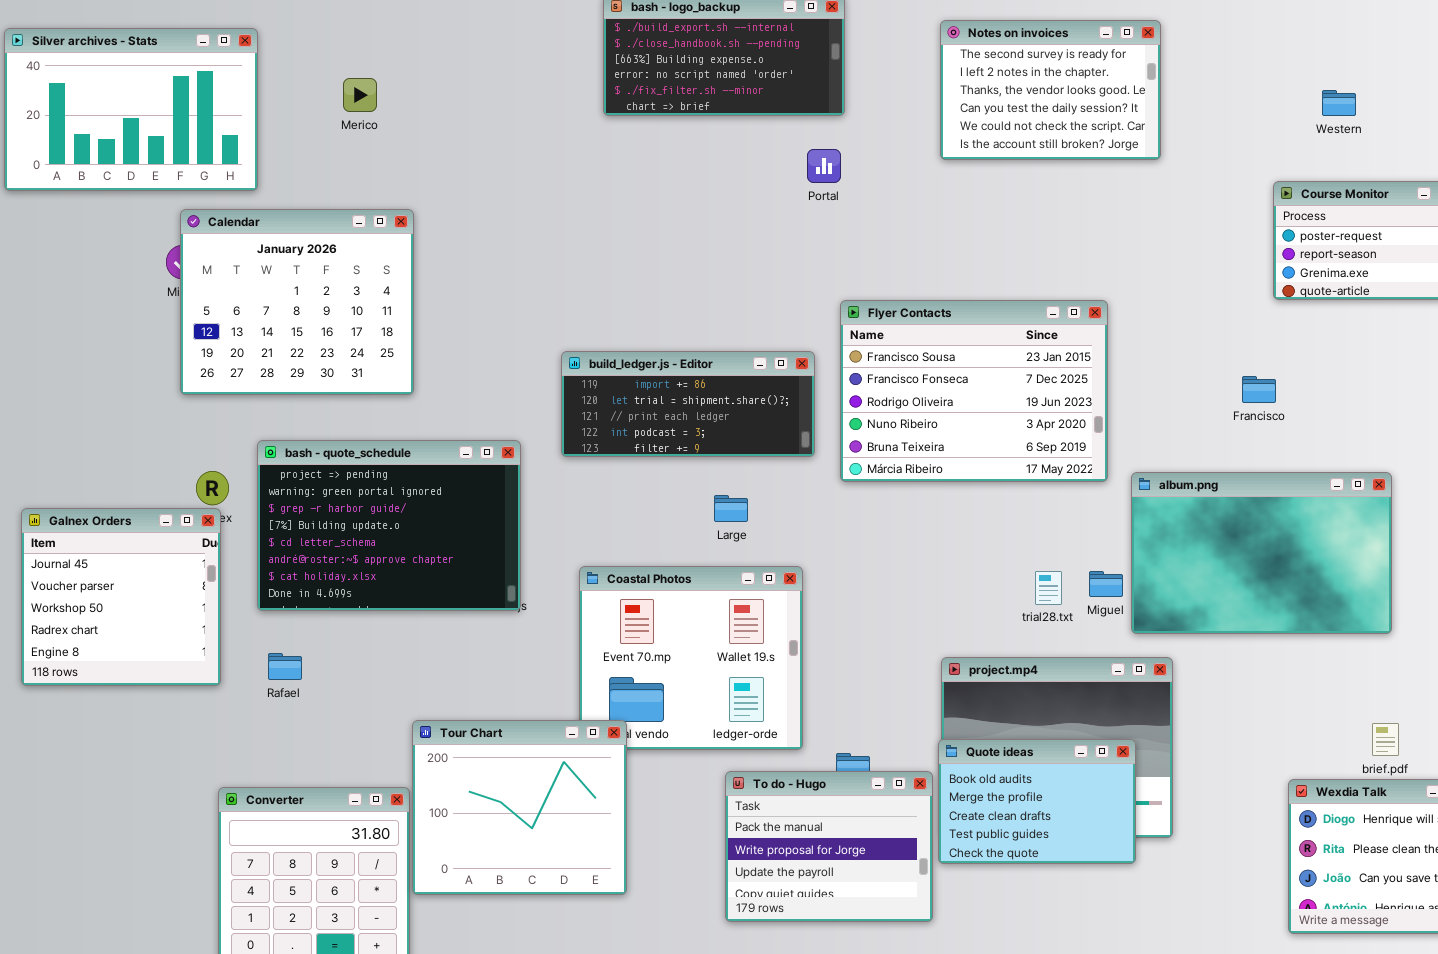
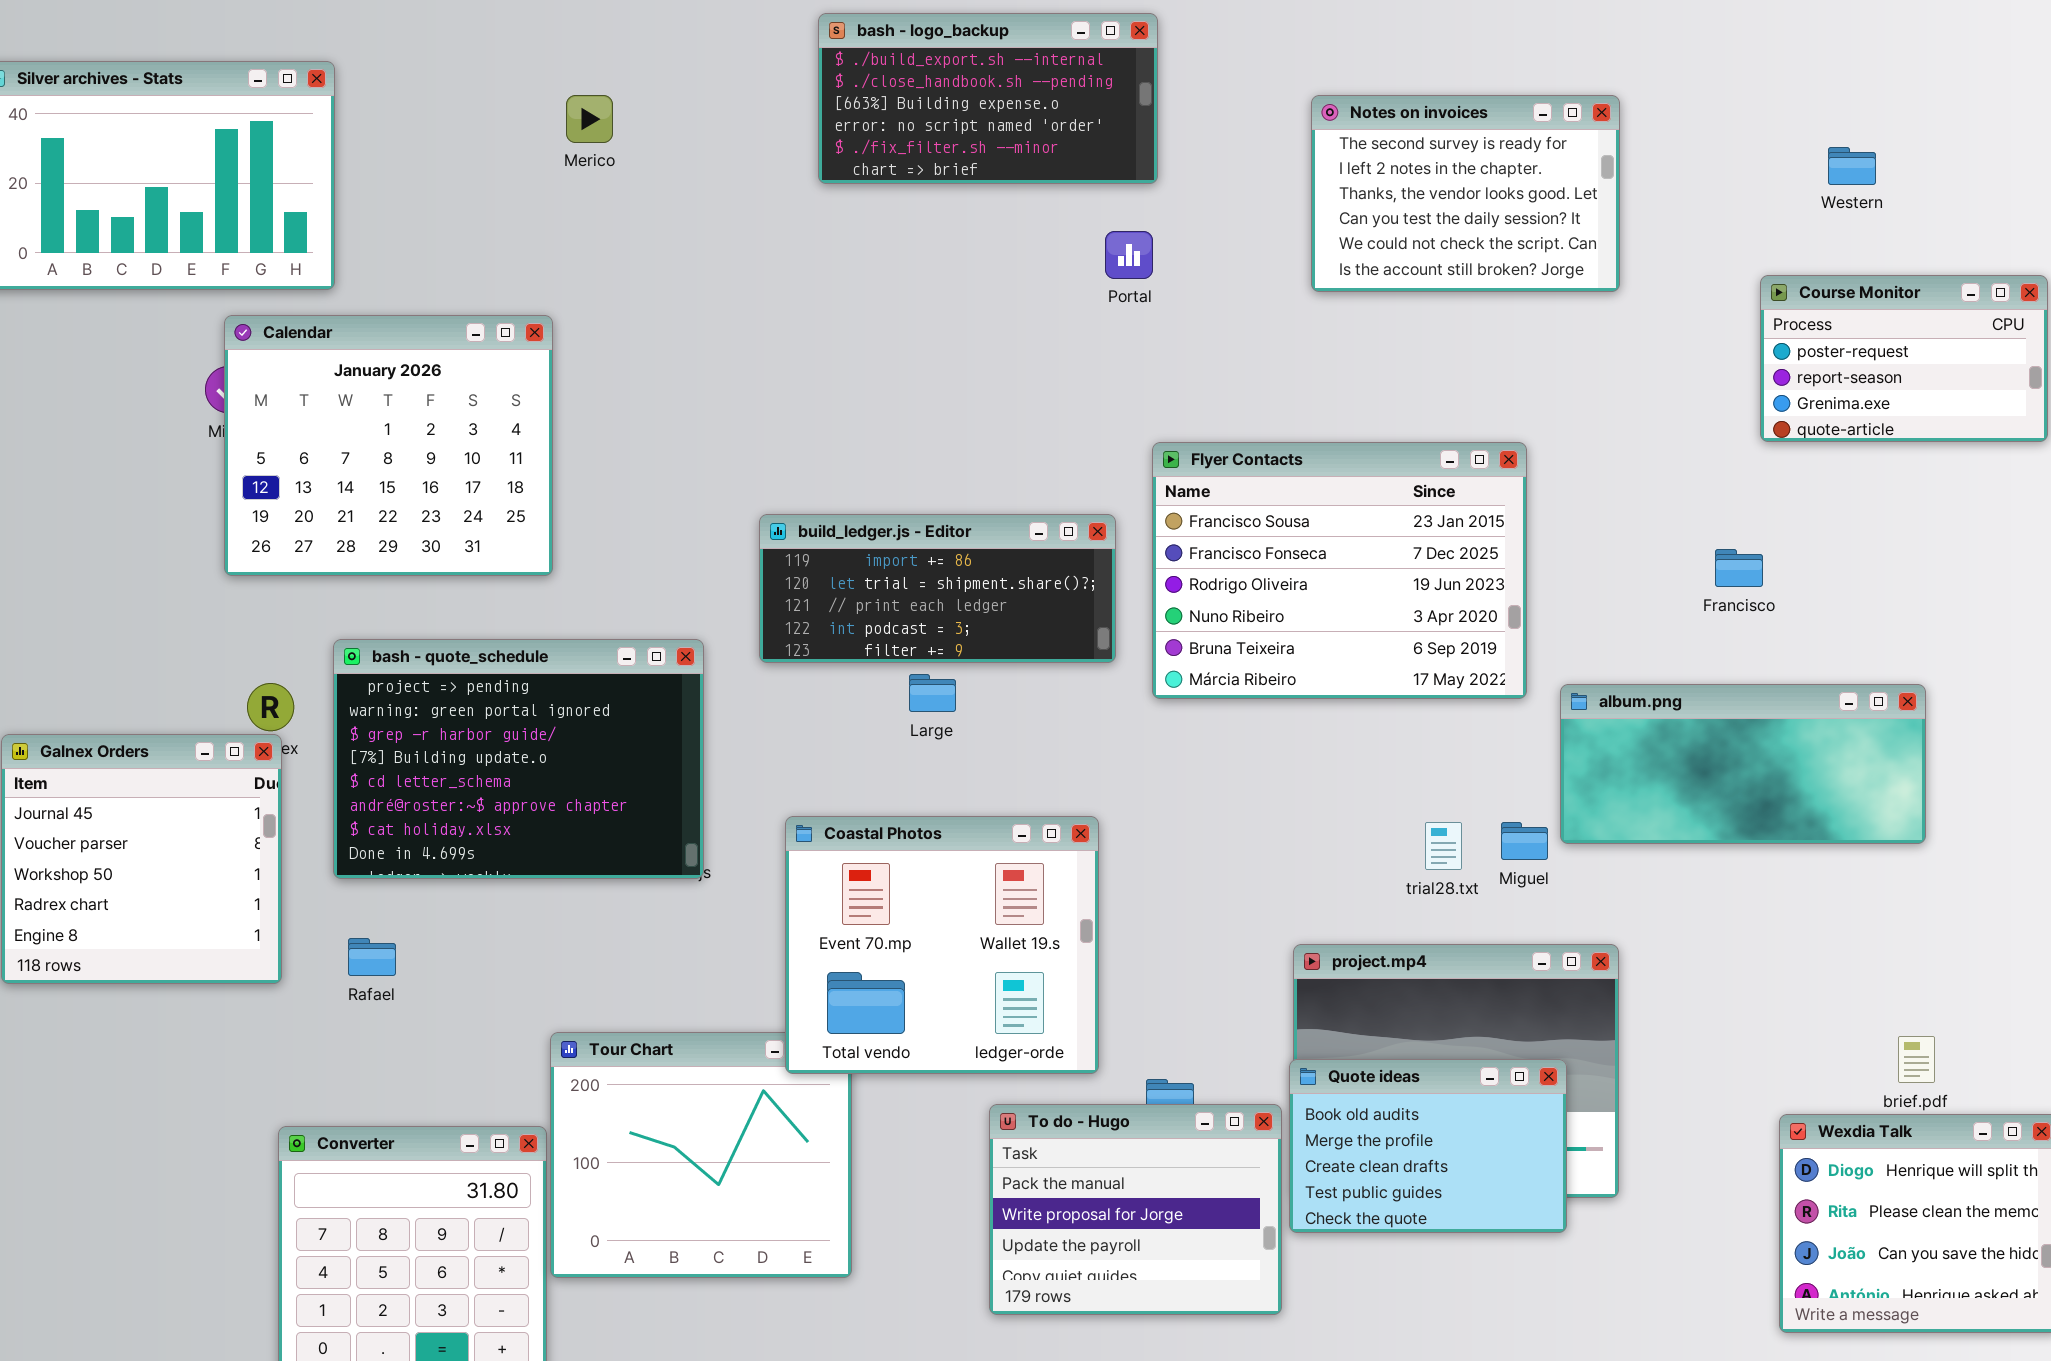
Notes on invoices: [940,20,1161,160] -> [1311,95,1620,292], moved
Merico: [343,78,377,112] -> [566,95,613,143], moved
album.png: [1131,472,1392,634] -> [1560,684,1926,844], resized
Large: [714,495,748,522] -> [909,674,956,712], moved
Coastal Photos: [579,566,803,750] -> [785,816,1099,1074], raised

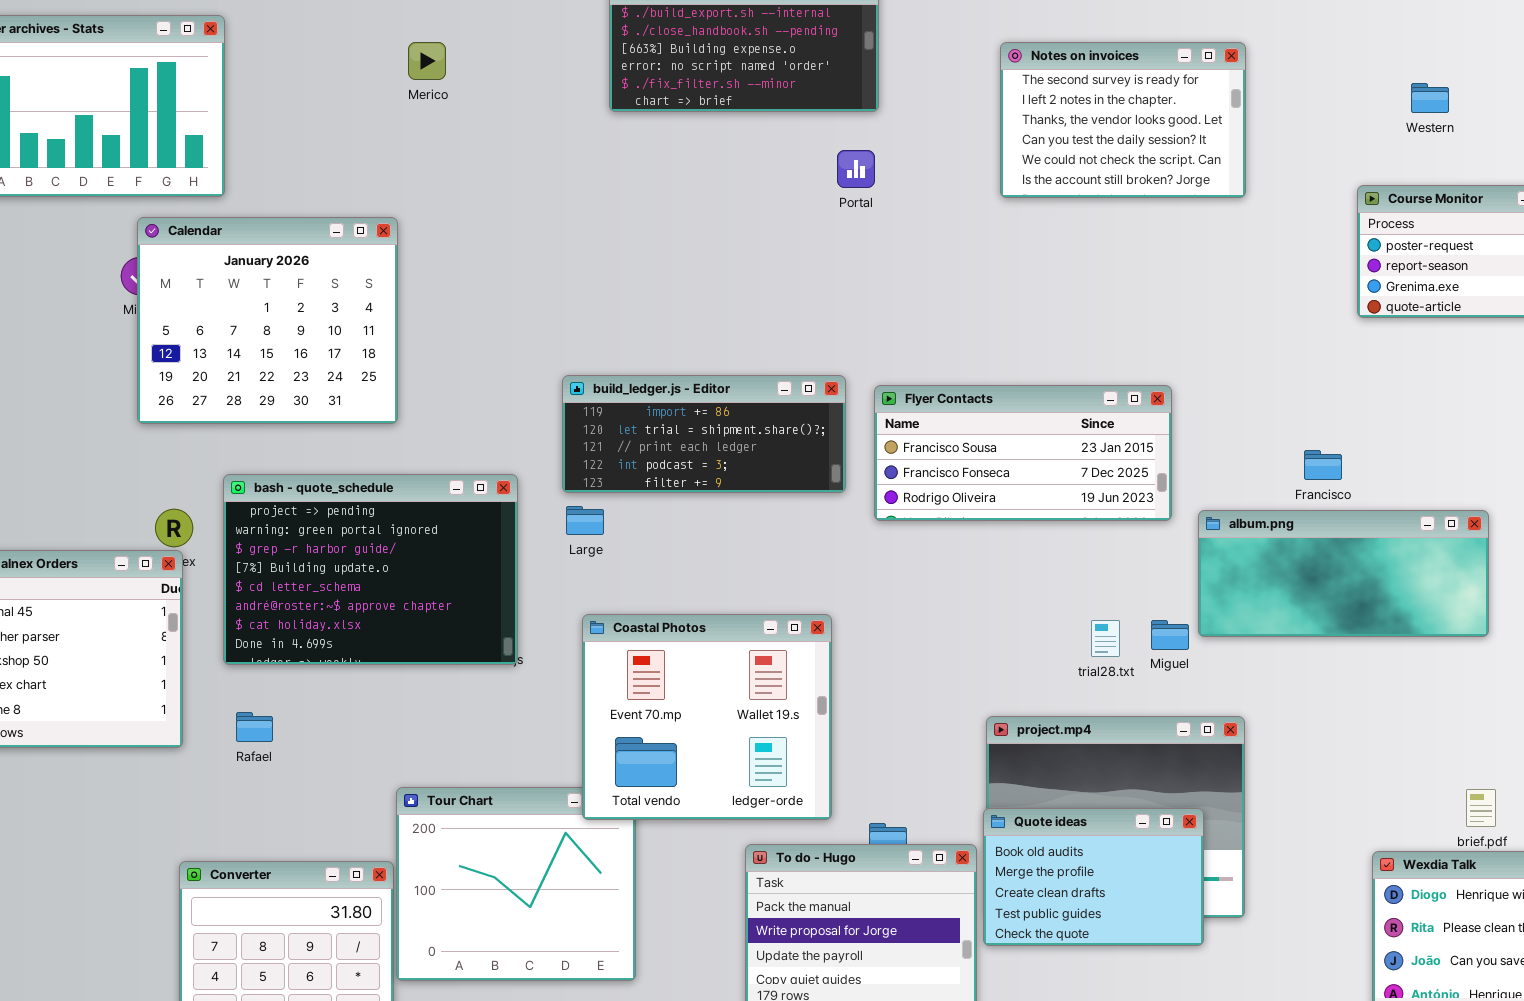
Flyer Contacts: [1152,442,1527,699] -> [874,385,1172,521], resized
Francisco: [1715,549,1763,587] -> [1304,450,1342,480], moved
Large: [909,674,956,712] -> [566,506,604,535], moved

